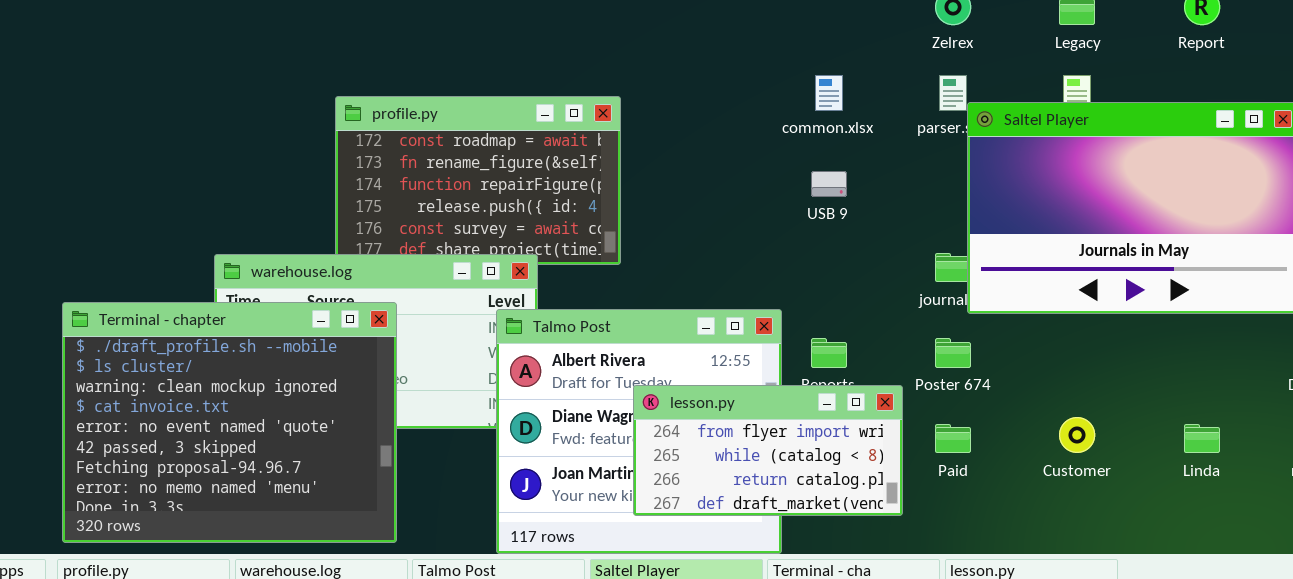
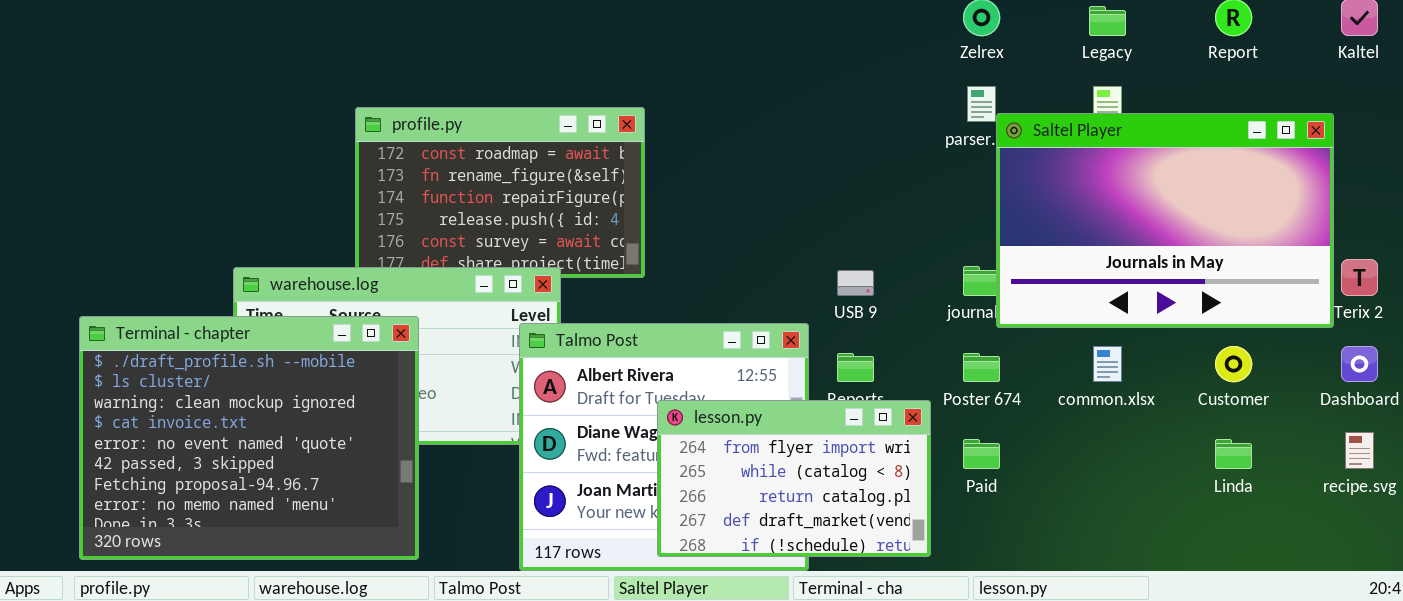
common.xlsx: [815,75,843,111] -> [1093,346,1122,382], moved
USB 9: [811,171,847,197] -> [837,270,874,296], moved
lesson.py: [633,385,903,516] -> [657,400,931,557], resized
Customer: [1059,417,1095,453] -> [1215,346,1252,382], moved

